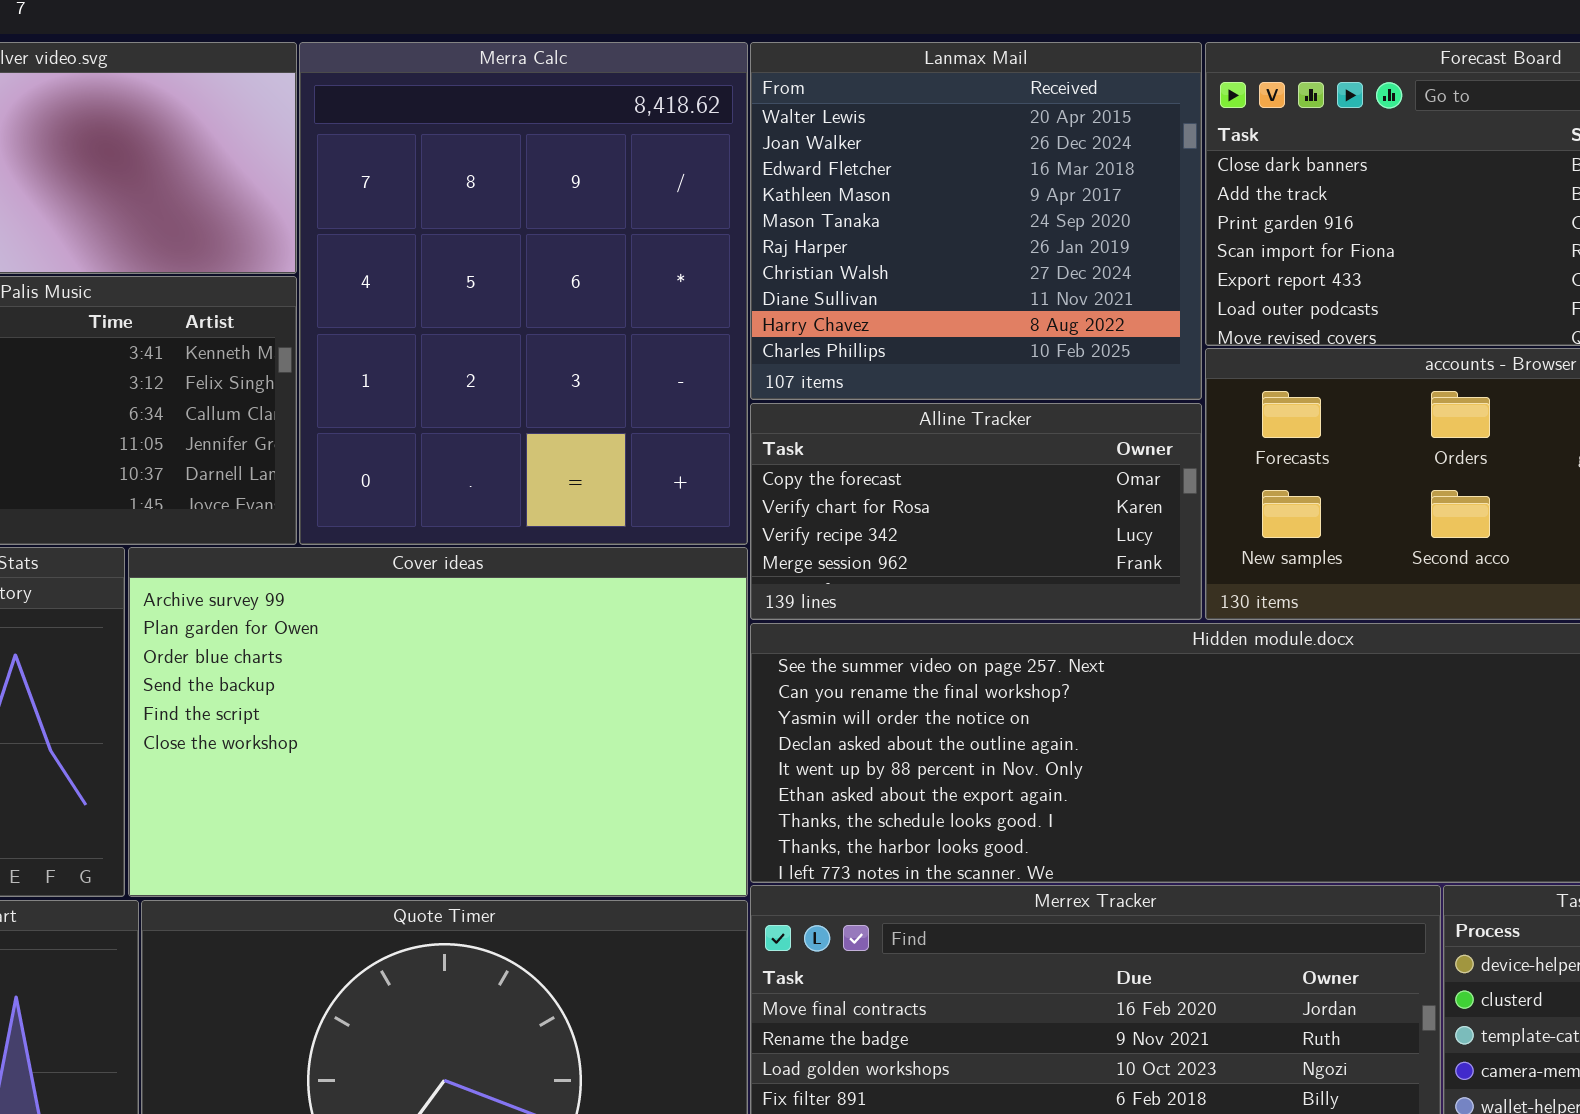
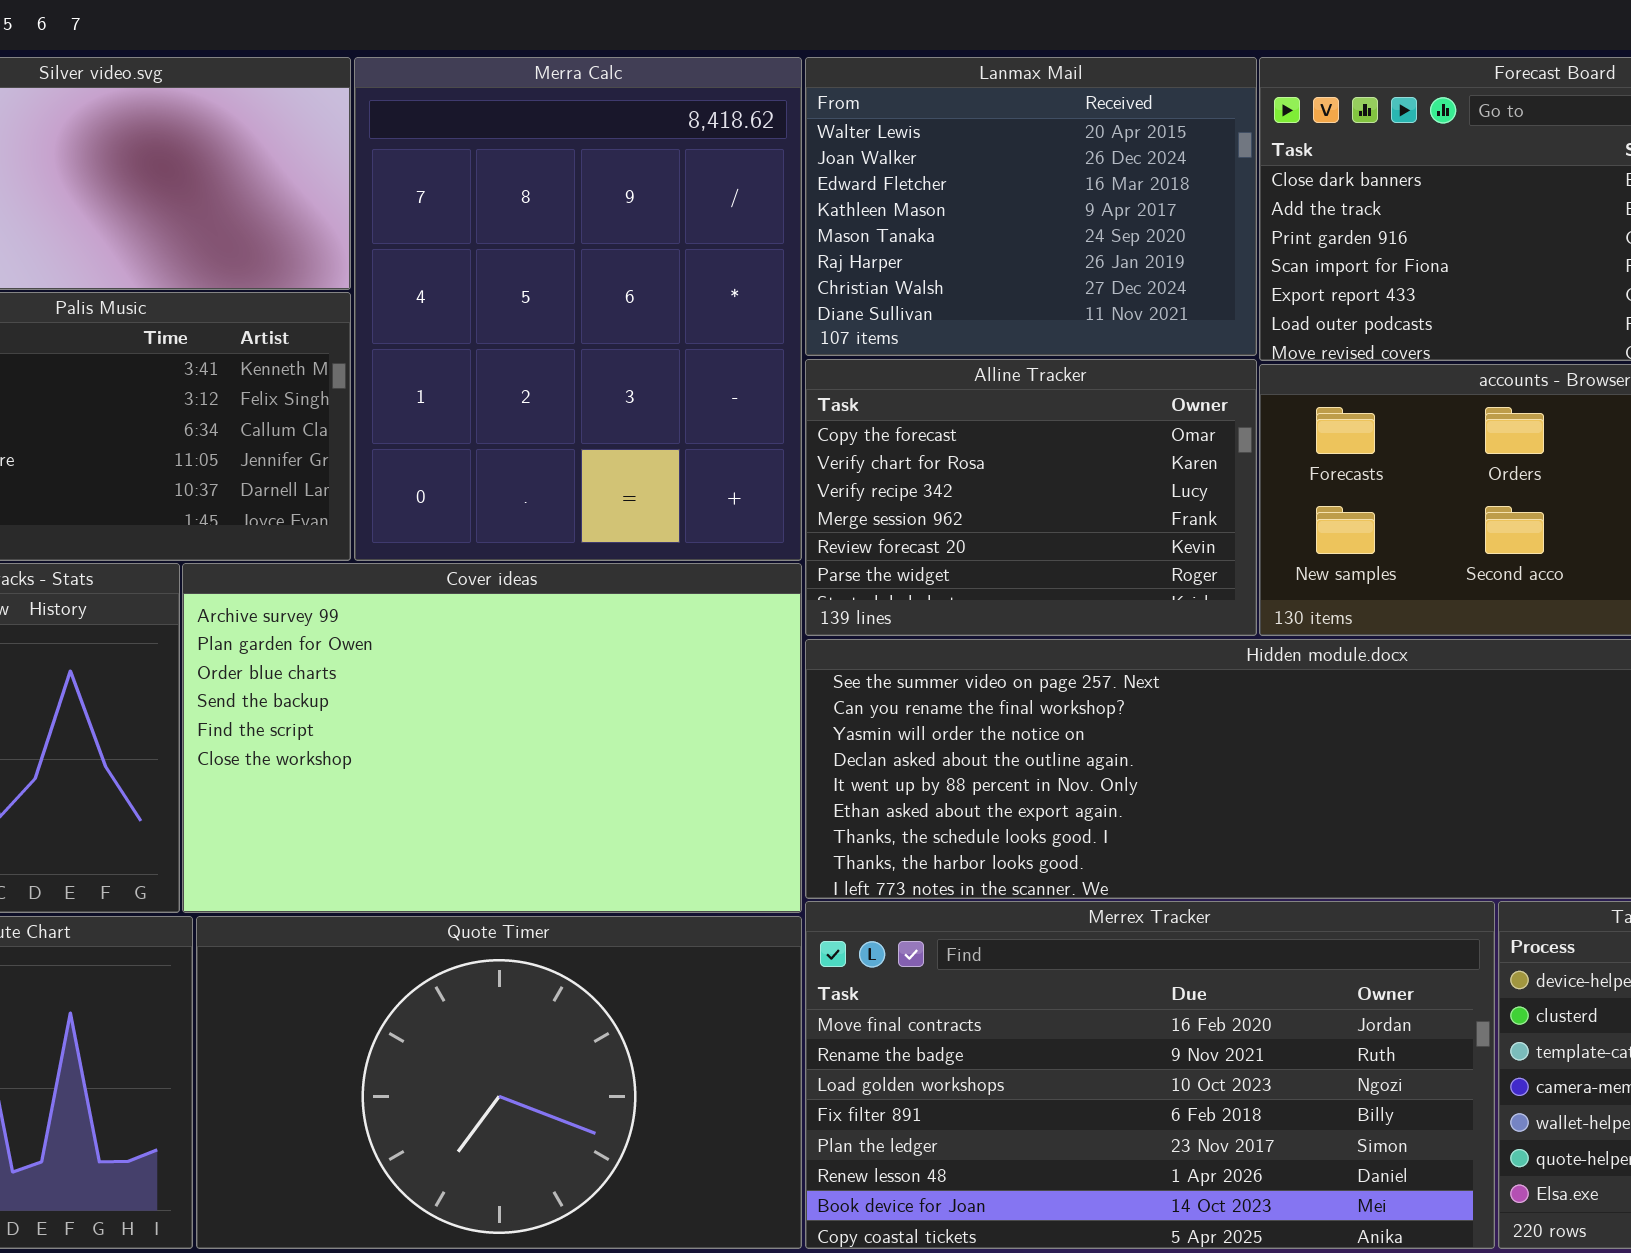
Lanmax Mail: [750,42,1202,400] -> [805,57,1257,356], resized
Alline Tracker: [750,403,1202,620] -> [805,359,1257,636], resized

